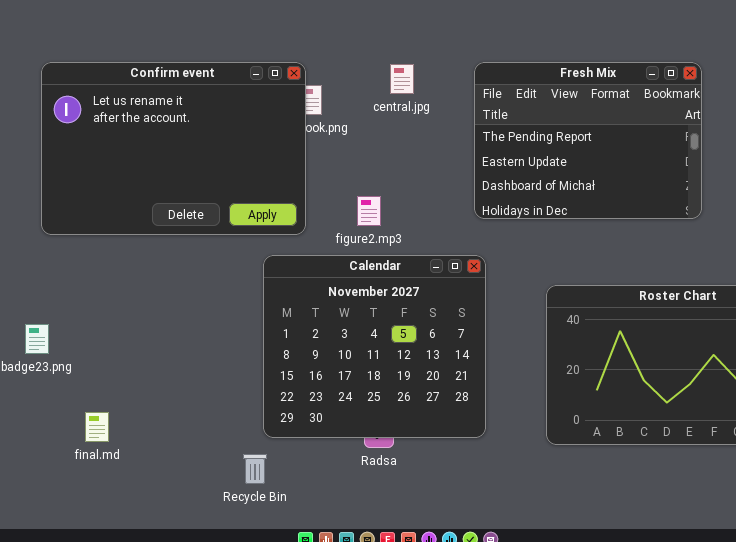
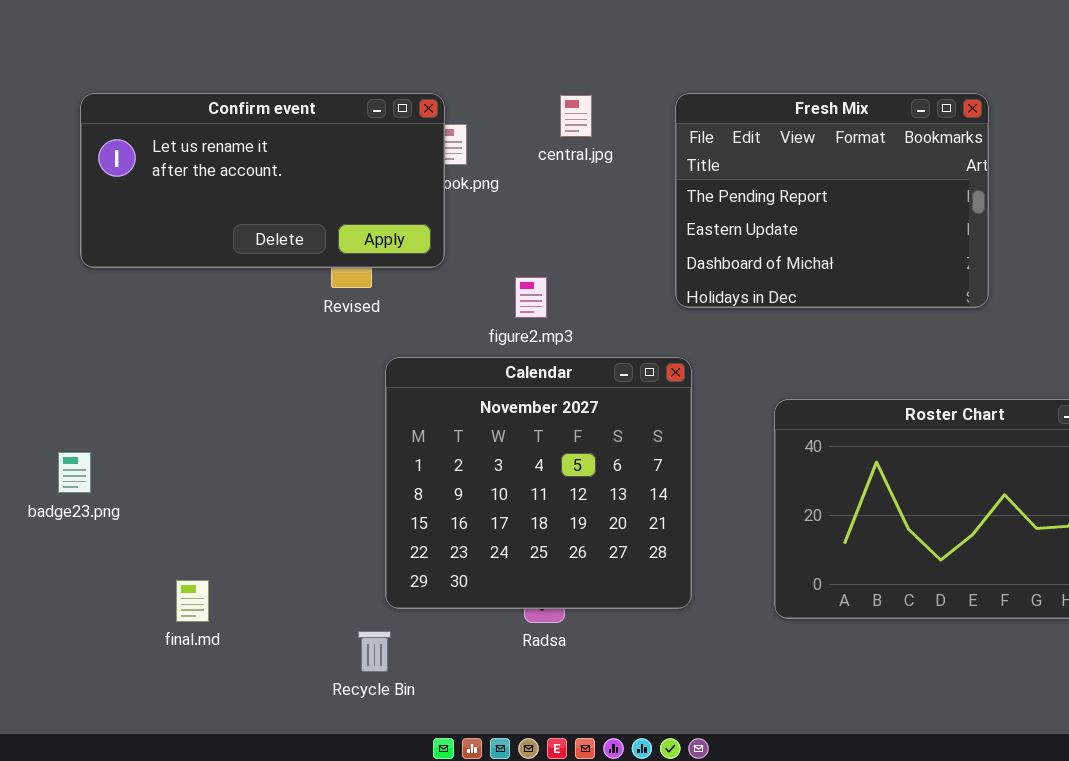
Confirm event: [41,62,306,235] -> [80,93,445,268], resized
final.md: [85,412,109,442] -> [176,580,209,622], moved

